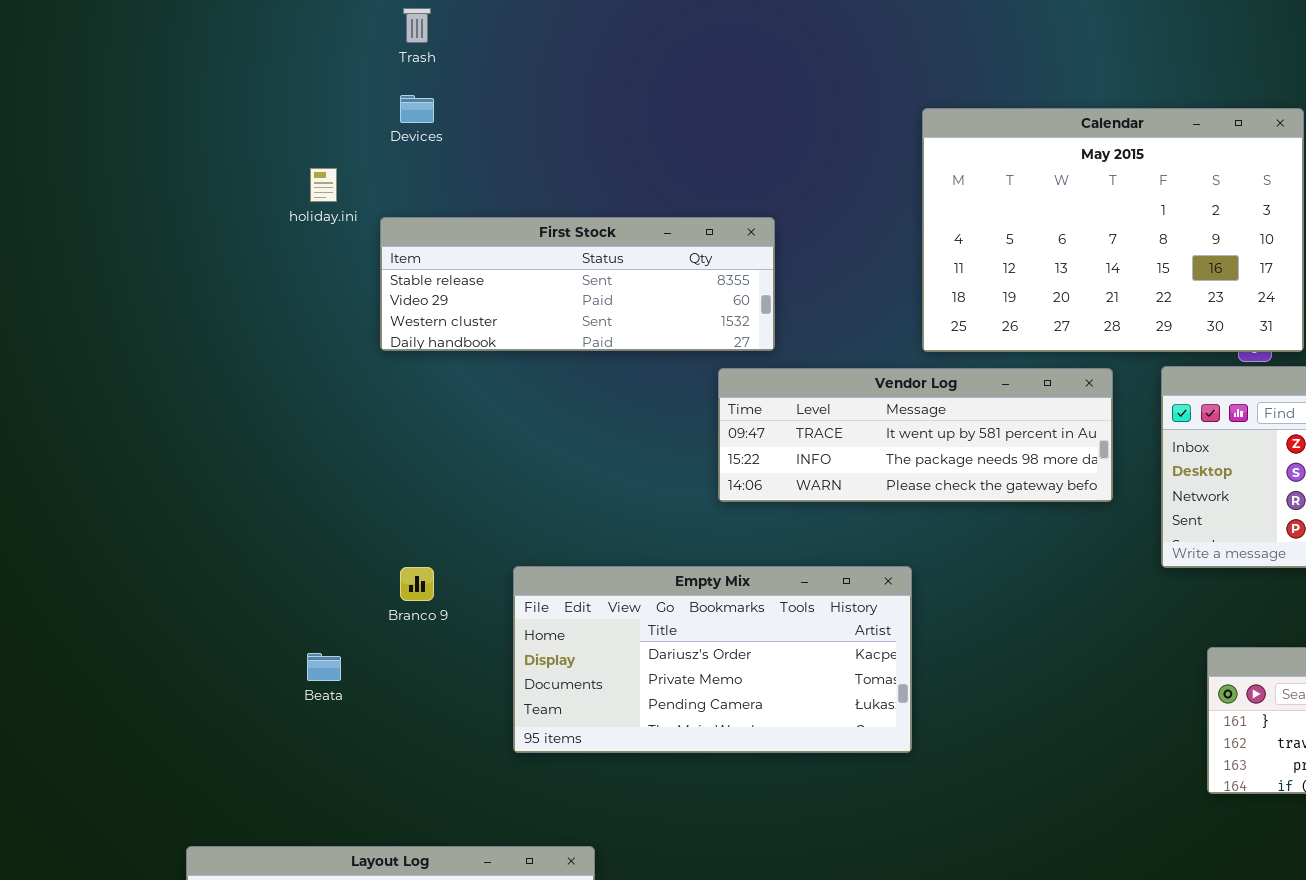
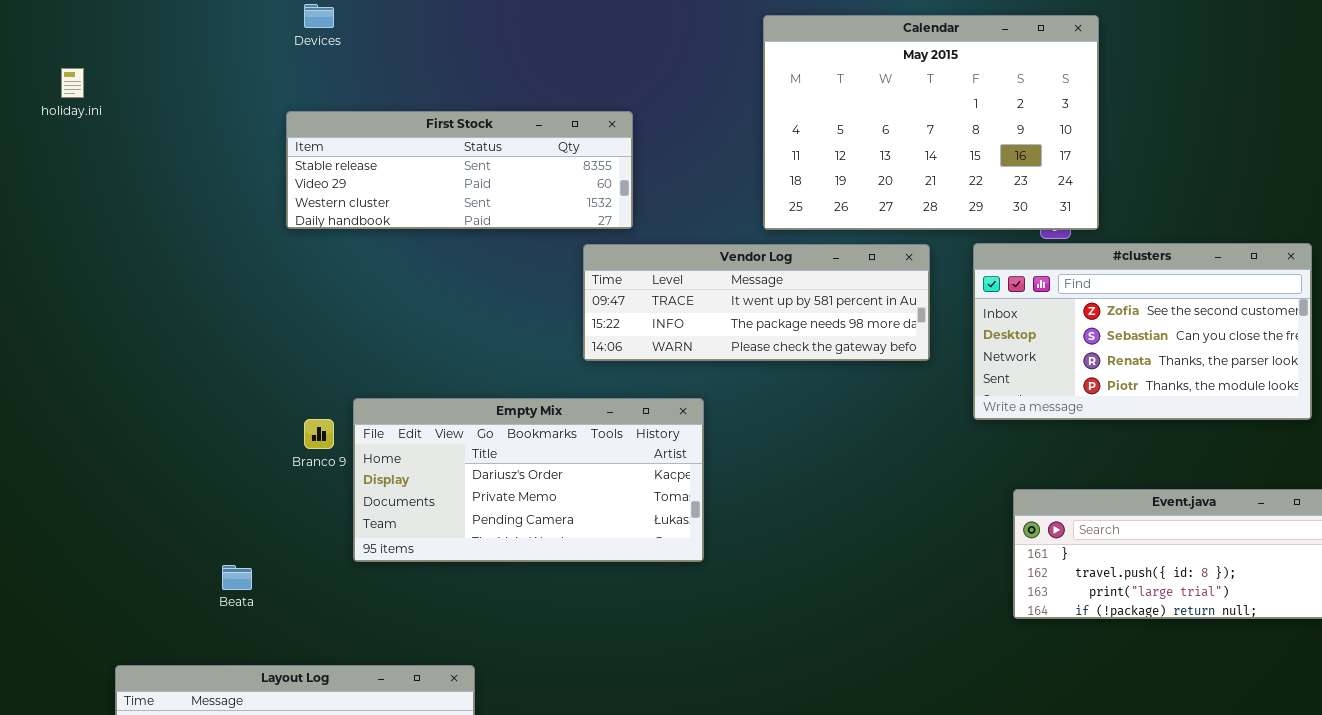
holiday.ini: [310,168,337,202] -> [61,68,84,98], moved
Empty Mix: [513,566,912,753] -> [353,398,704,562], moved
Beata: [307,653,341,681] -> [222,565,252,590], moved

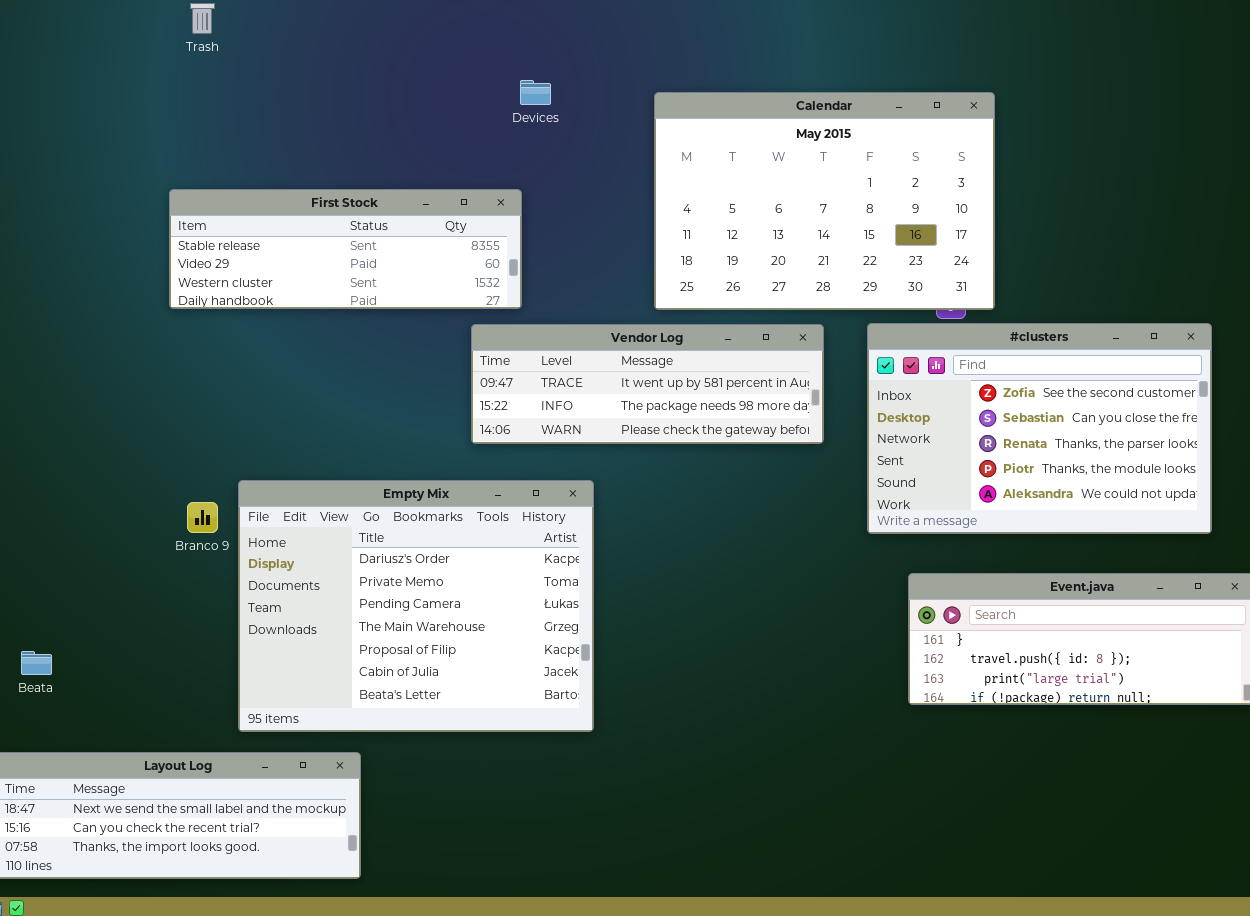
Devices: [304,4,334,28] -> [520,80,551,105], moved
#clusters: [973,243,1312,420] -> [867,323,1212,534], resized
Empty Mix: [353,398,704,562] -> [238,480,594,732], resized
Beata: [222,565,252,590] -> [21,651,52,675], moved

